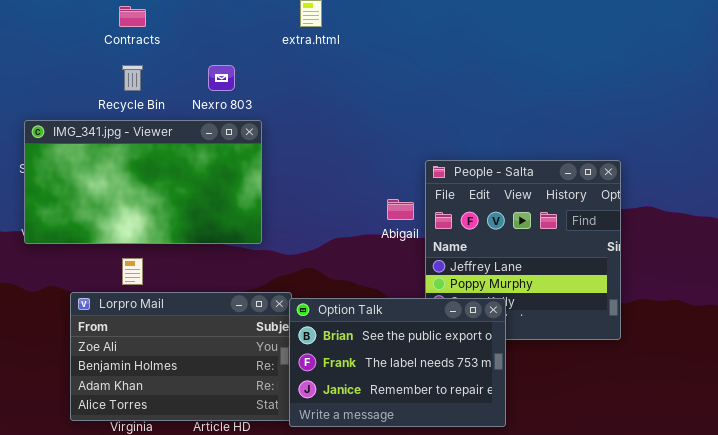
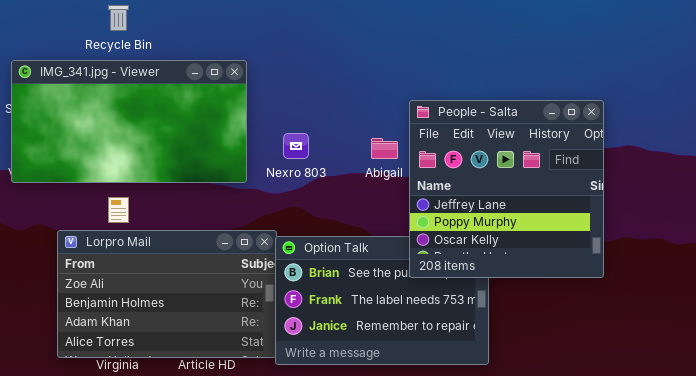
Nexro 803: [208,65,235,91] -> [283,133,309,159], moved
People - Salta: [425,160,621,340] -> [409,100,604,278], raised

